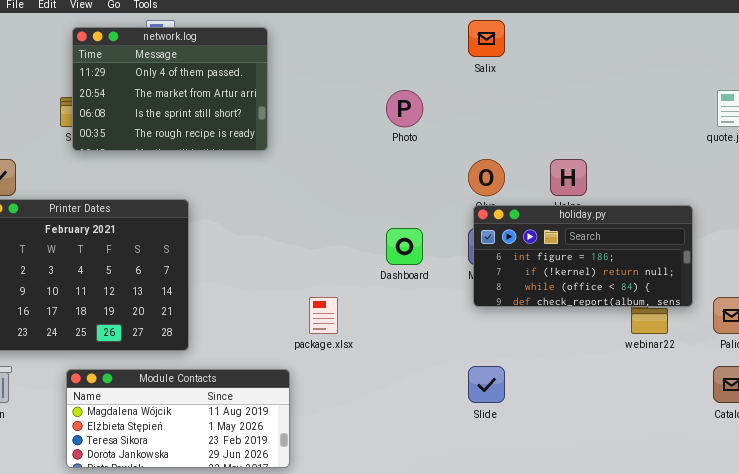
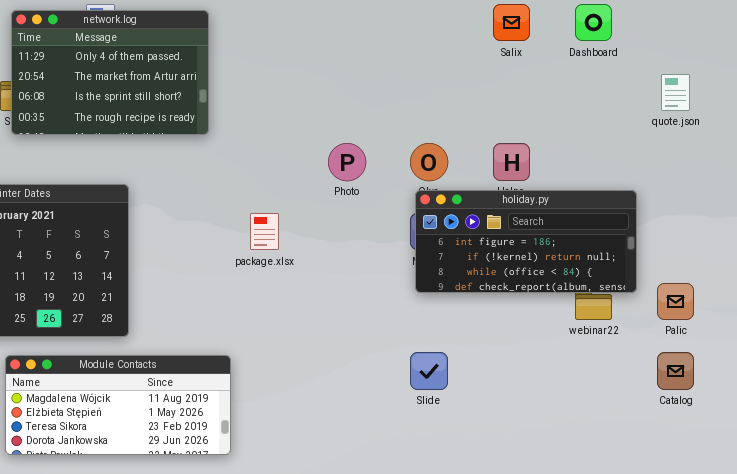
Salix: [468,20,505,57] -> [493,4,530,41], moved
Photo: [386,90,423,127] -> [328,143,366,181], moved
Dashboard: [386,228,423,265] -> [575,4,612,41], moved
package.xlsx: [309,297,338,334] -> [250,213,279,250], moved

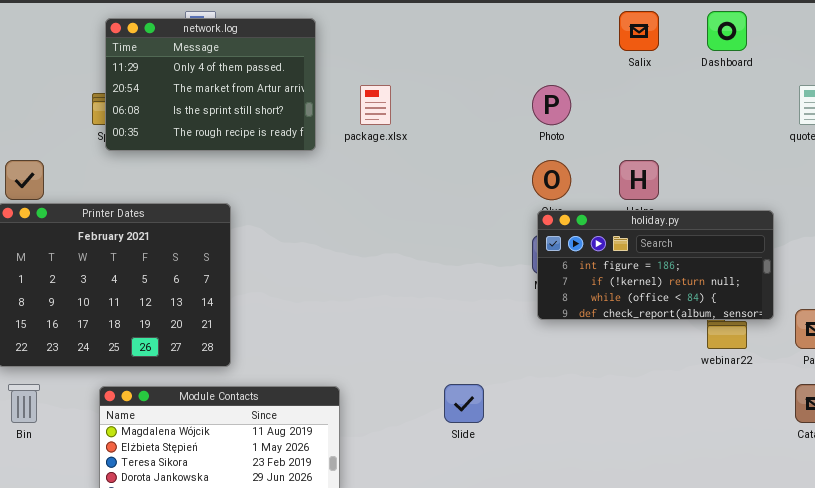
Photo: [328,143,366,181] -> [532,85,571,125], moved
package.xlsx: [250,213,279,250] -> [360,85,391,125], moved
Slide: [410,352,448,390] -> [444,384,484,423], moved

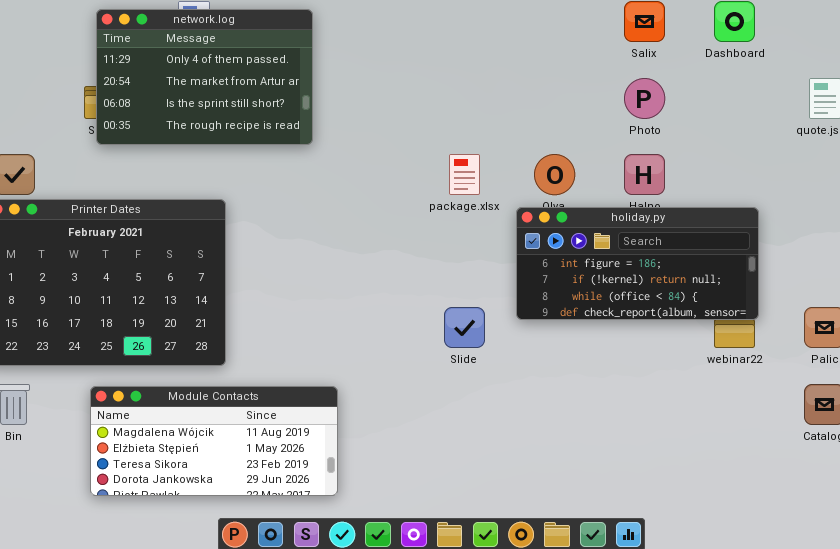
package.xlsx: [360,85,391,125] -> [449,154,480,195], moved
Photo: [532,85,571,125] -> [624,78,665,119], moved
holiday.py: [537,210,774,320] -> [516,207,759,320], moved
Slide: [444,384,484,423] -> [444,307,485,348], moved

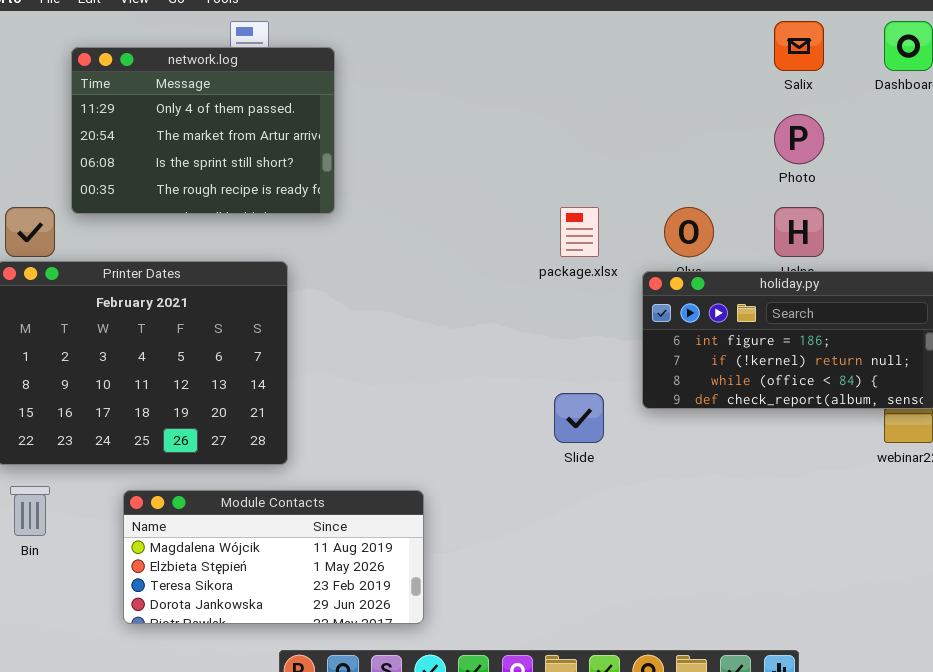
network.log: [96,9,313,145] -> [71,47,335,214], moved

